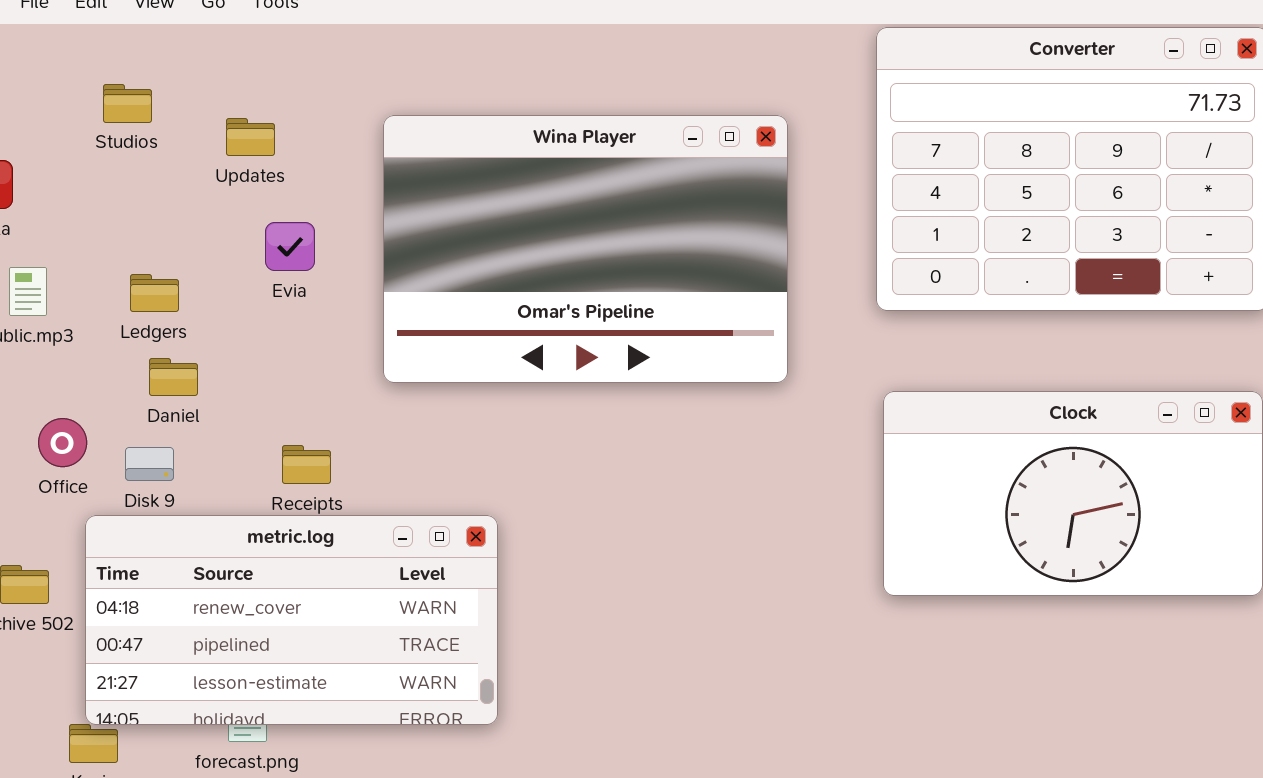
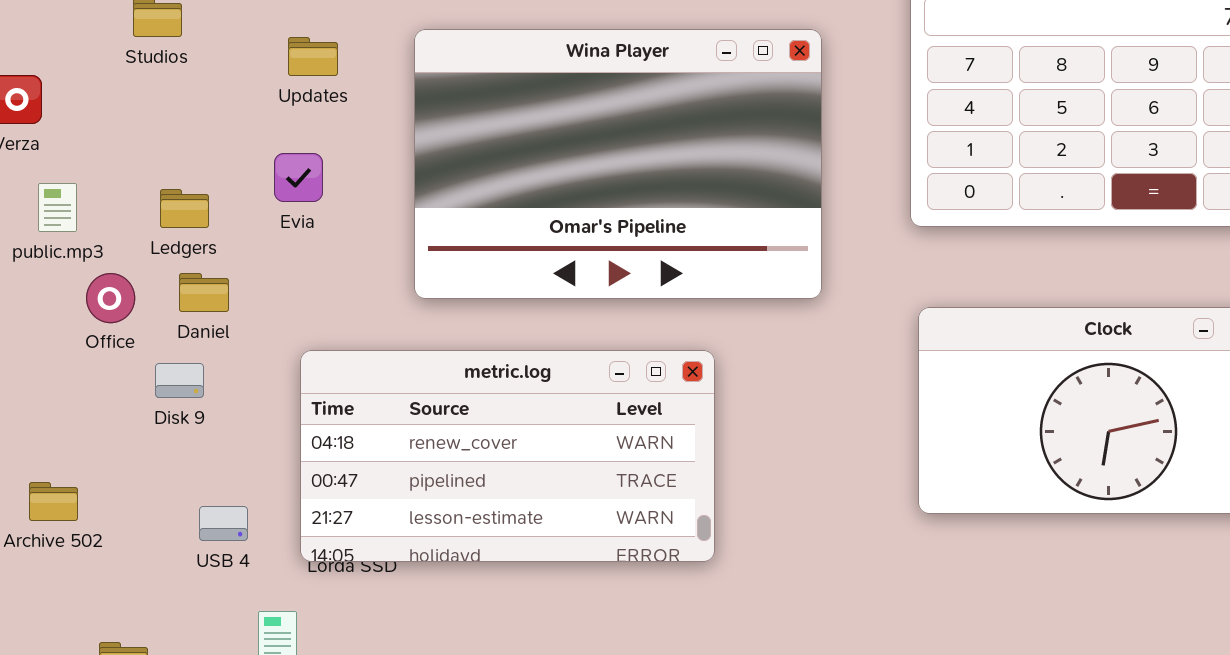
Updates: [226,118,275,156] -> [288,37,338,76], moved
Evia: [265,222,315,271] -> [274,153,323,202], moved
Office: [38,418,87,467] -> [86,273,135,323], moved
metric.log: [85,515,498,725] -> [300,350,715,562], moved

